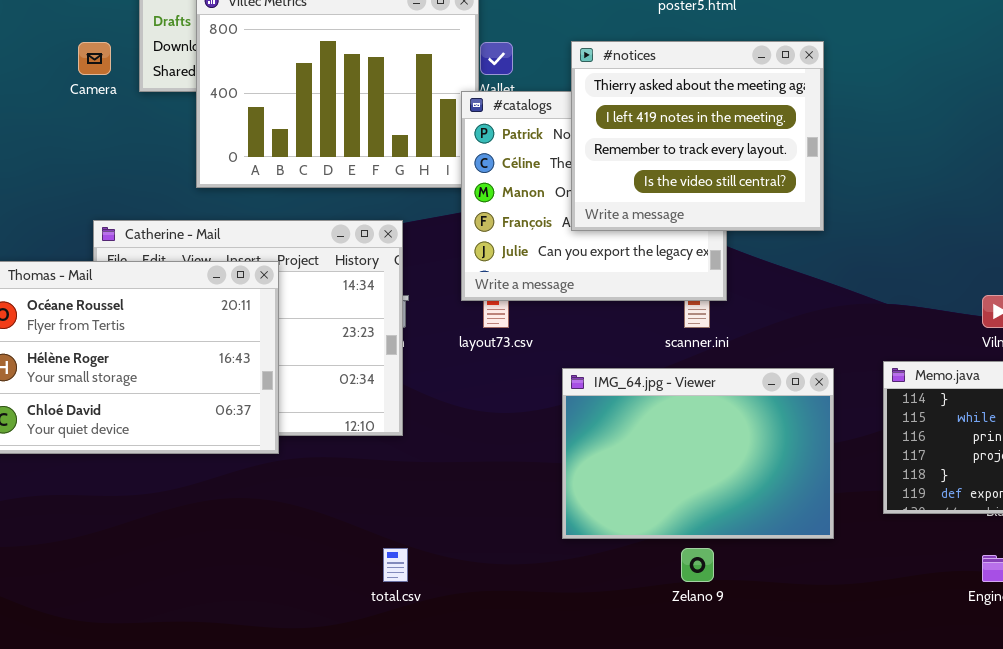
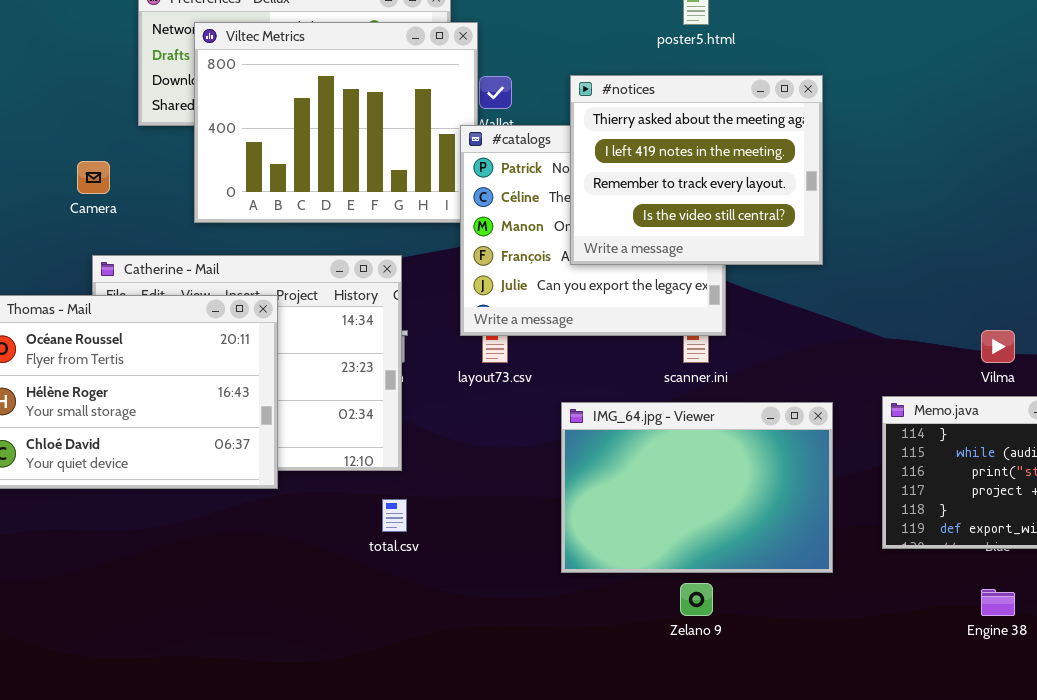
Camera: [78,42,111,75] -> [77,161,110,194], moved
total.csv: [383,548,408,582] -> [382,499,407,532], moved

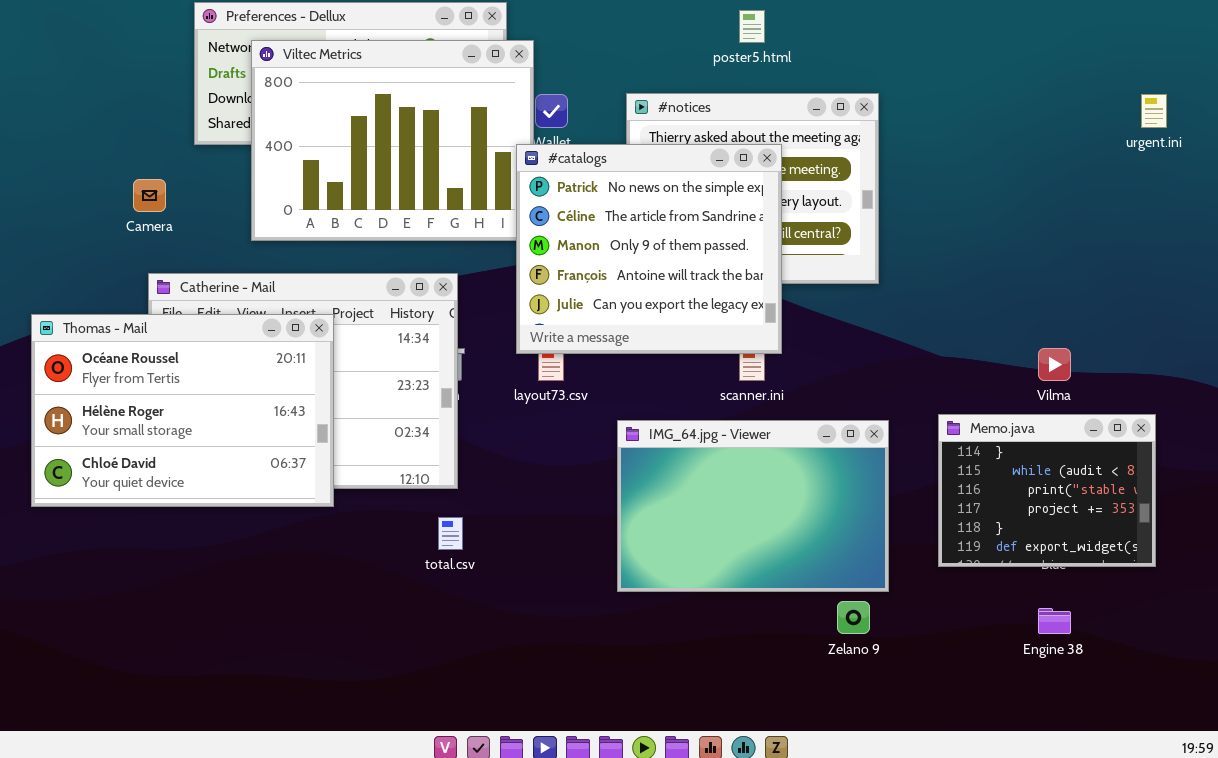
#catalogs: [460,125,726,336] -> [516,144,782,354], raised
Zelano 9: [680,583,713,616] -> [837,601,870,634], moved

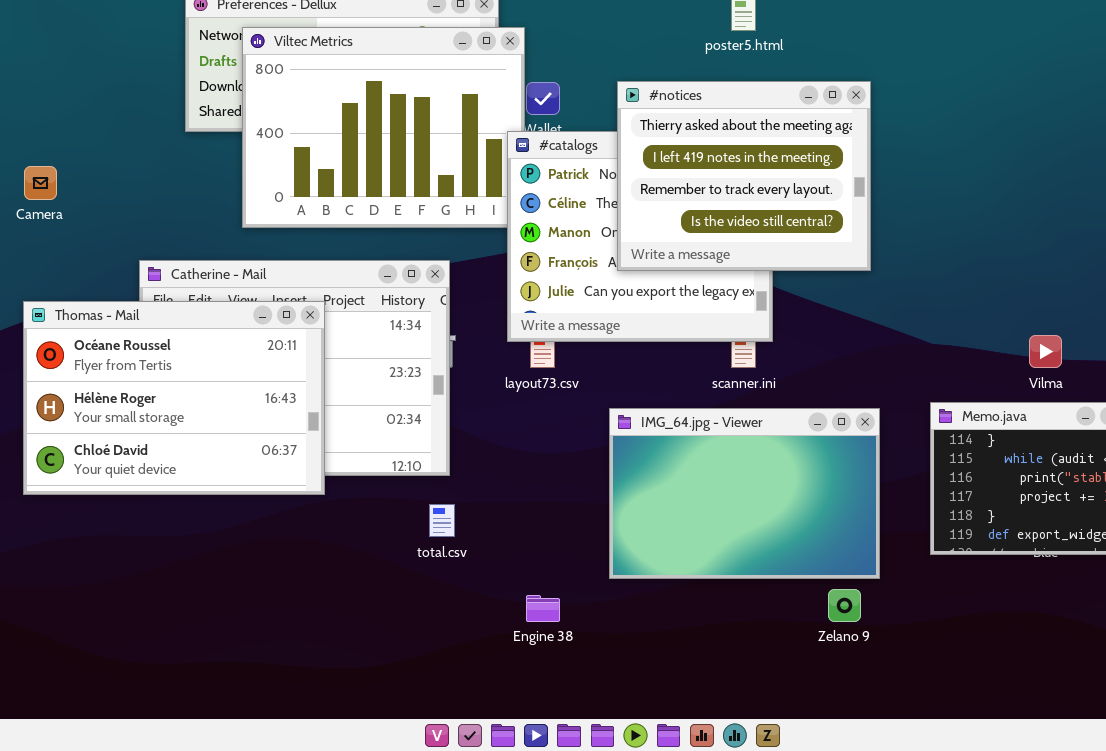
#notices: [626,93,879,284] -> [617,81,871,271], raised
Camera: [133,179,166,212] -> [24,166,57,200], moved
Engine 38: [1038,608,1071,634] -> [526,595,560,622], moved

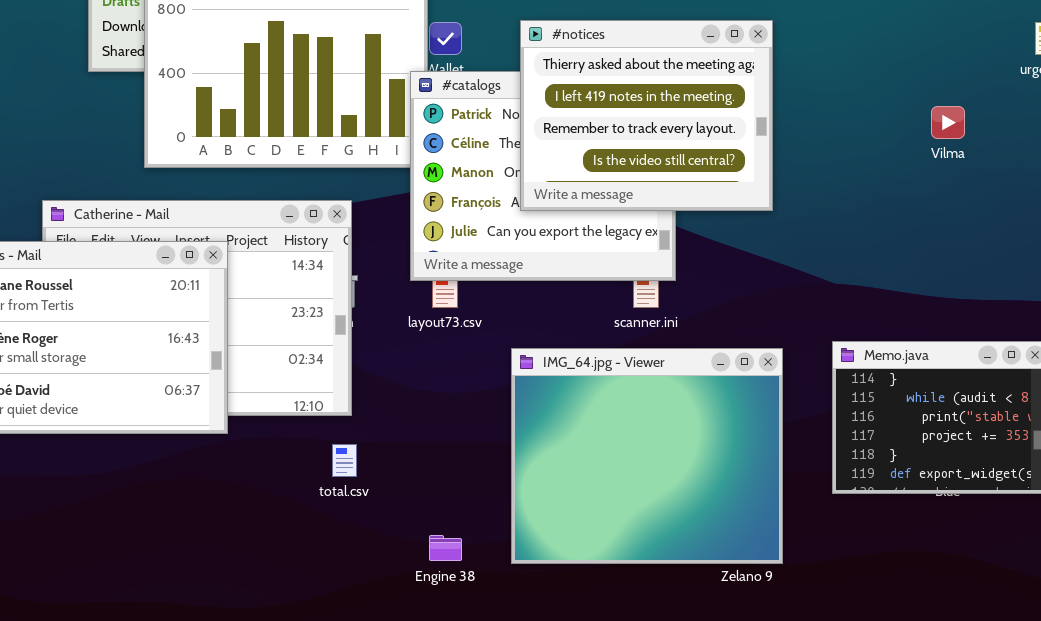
Vilma: [1029,335,1062,368] -> [931,106,965,139], moved
IMG_64.jpg - Viewer: [609,408,880,579] -> [511,348,783,564], resized

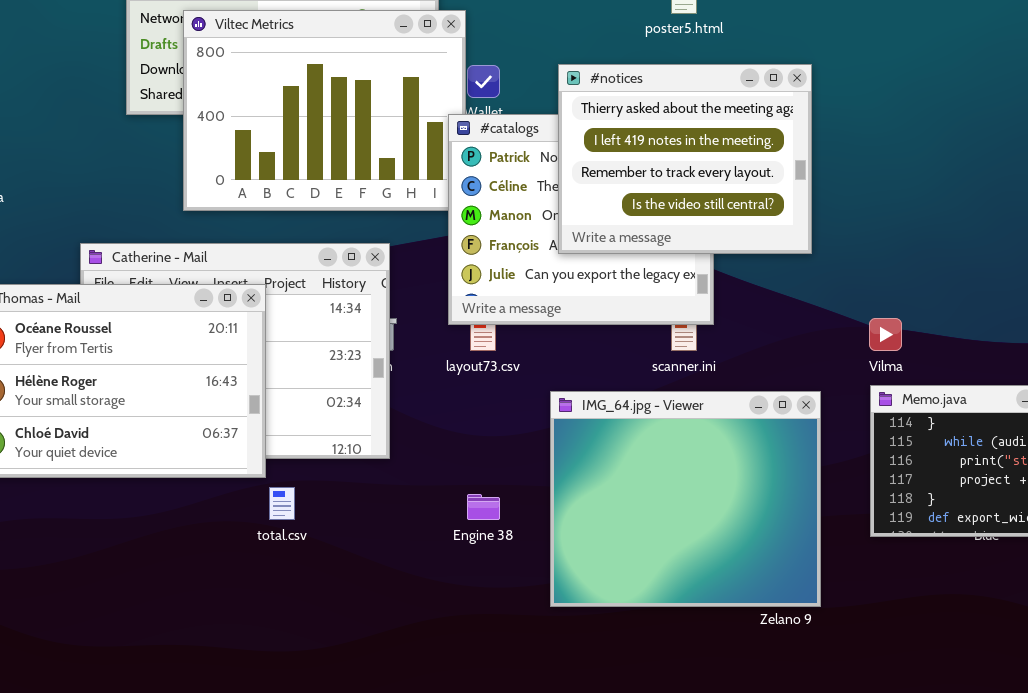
Vilma: [931,106,965,139] -> [869,318,902,351], moved
total.csv: [332,444,357,477] -> [269,487,295,520], moved
Engine 38: [429,535,462,561] -> [467,494,500,520], moved

